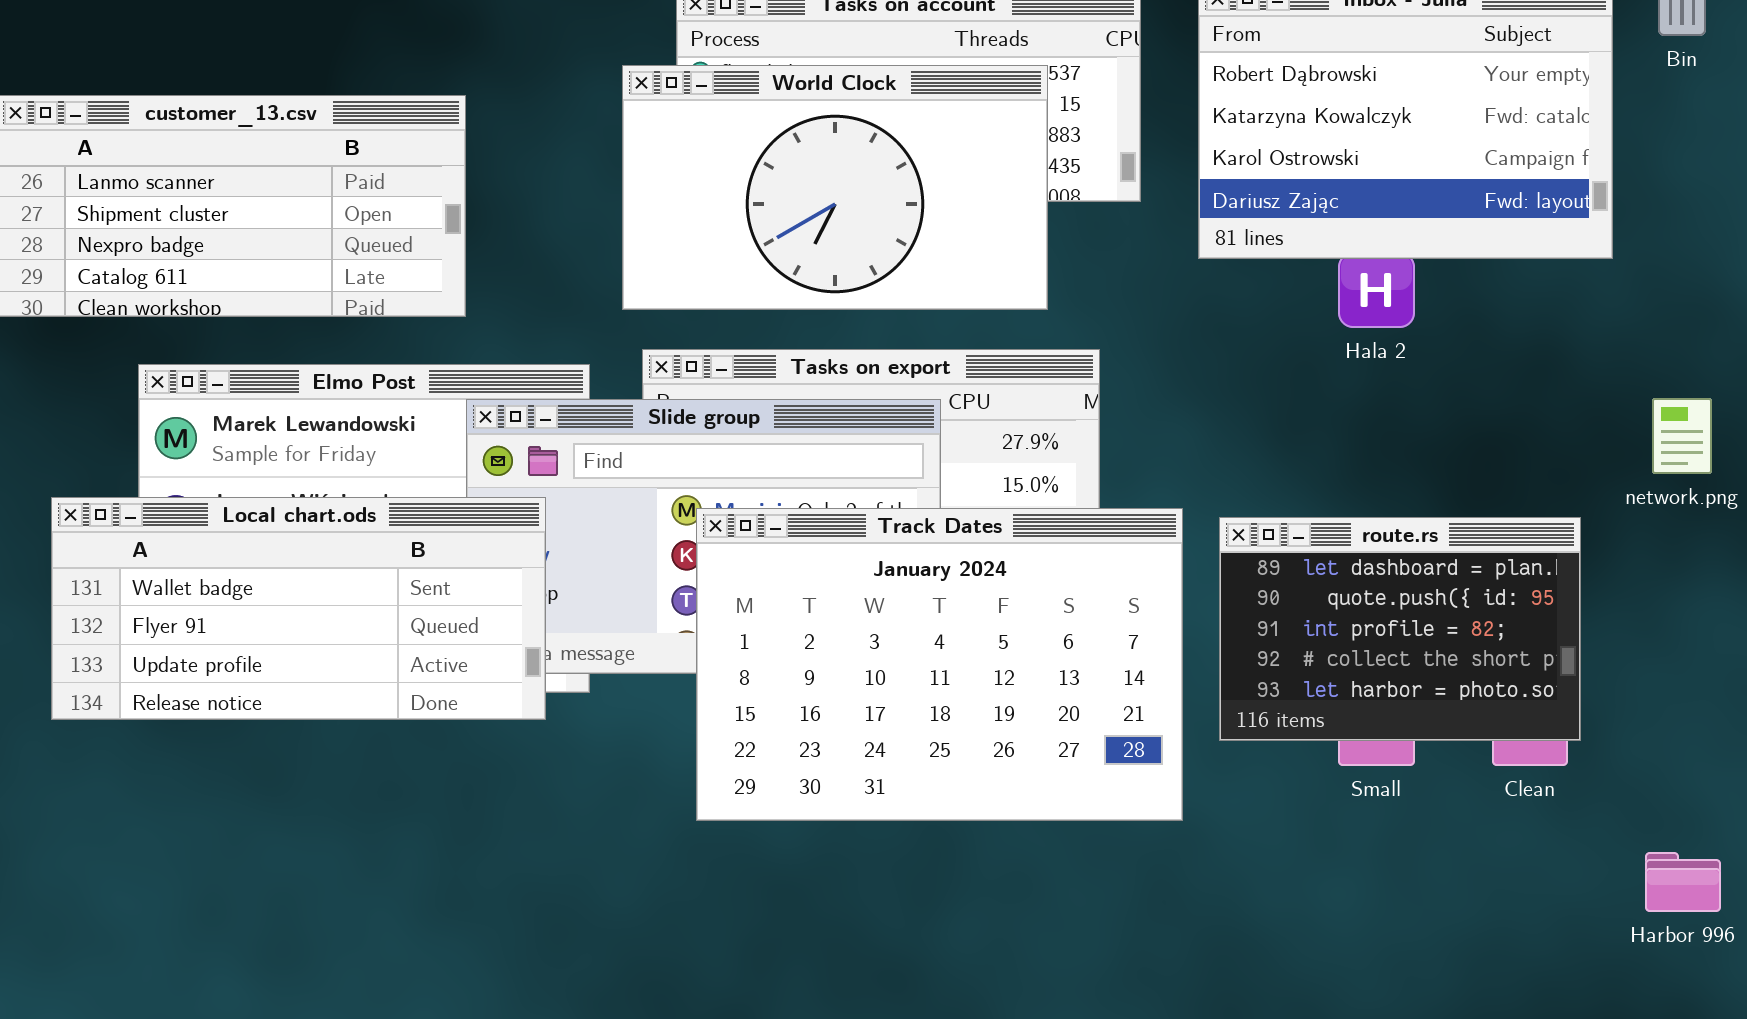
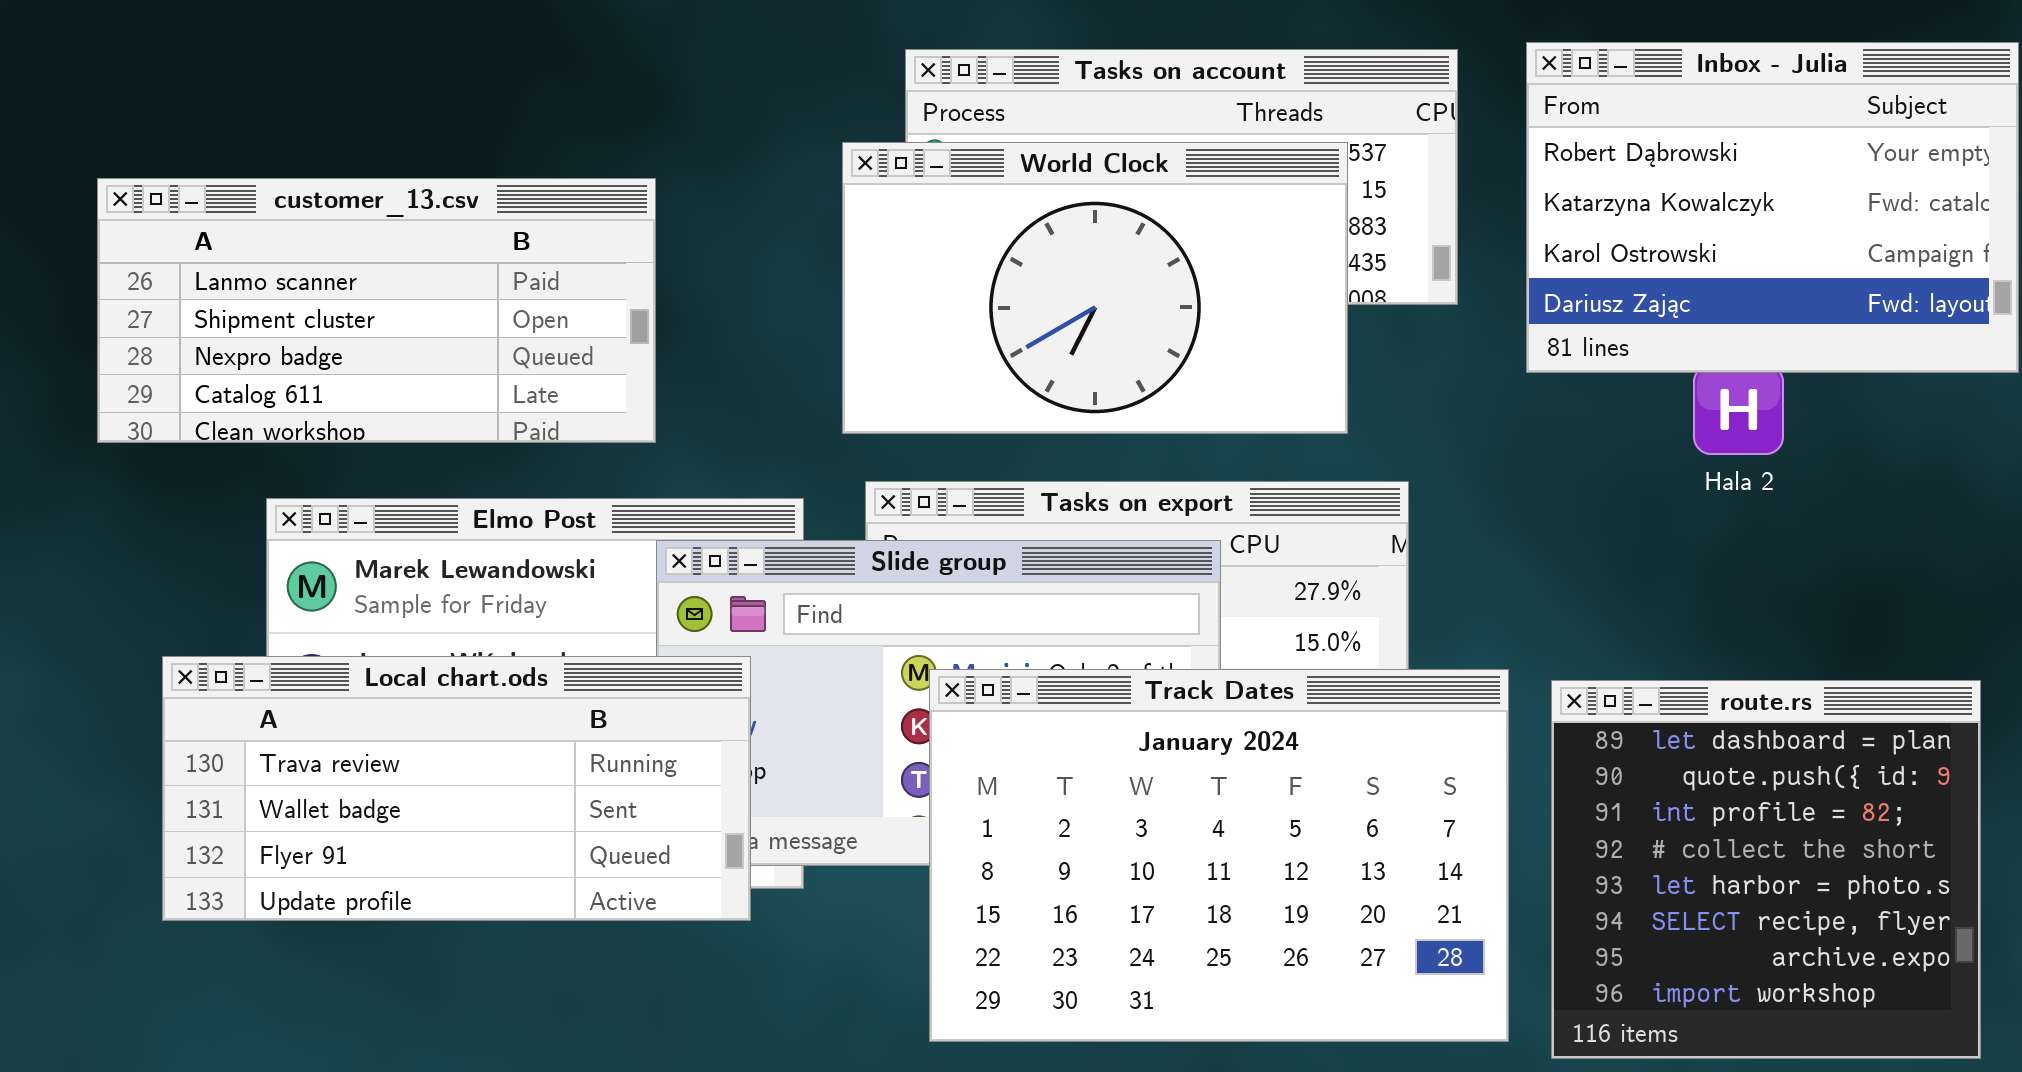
Local chart.ods: [51,497,546,720] -> [162,656,751,921], scrolled up 1 row
route.rs: [1219,517,1581,741] -> [1551,680,1981,1059], resized

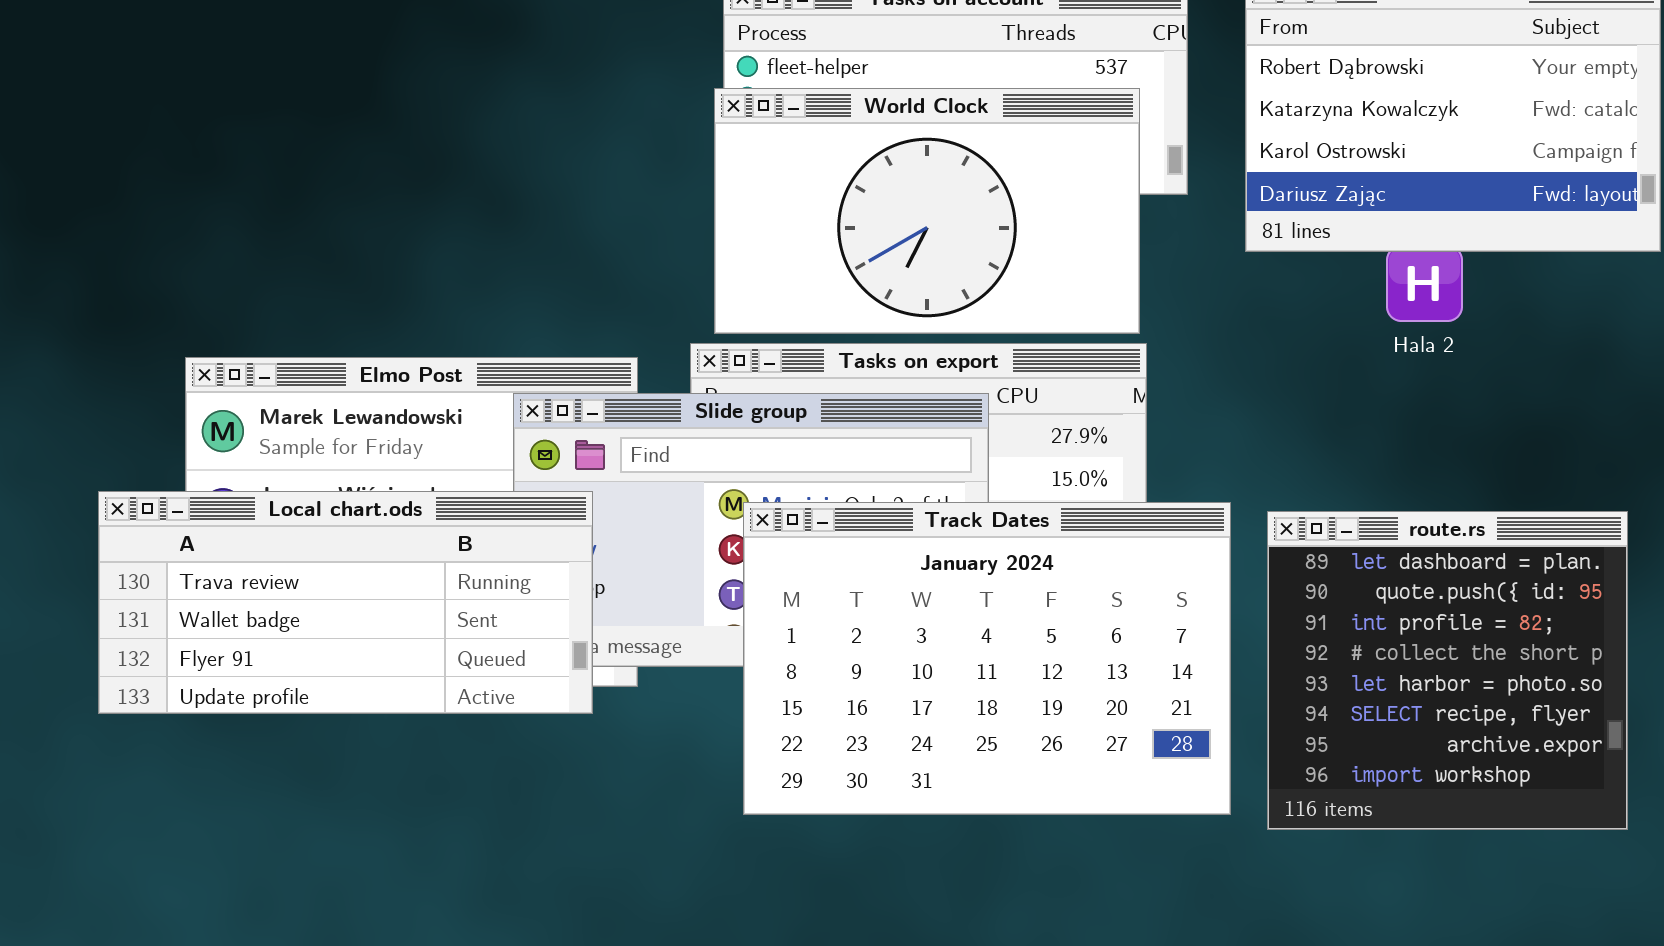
World Clock: [842,142,1348,434] -> [714,88,1140,334], moved
customer_13.csv: [97,178,656,443] -> none, closed

